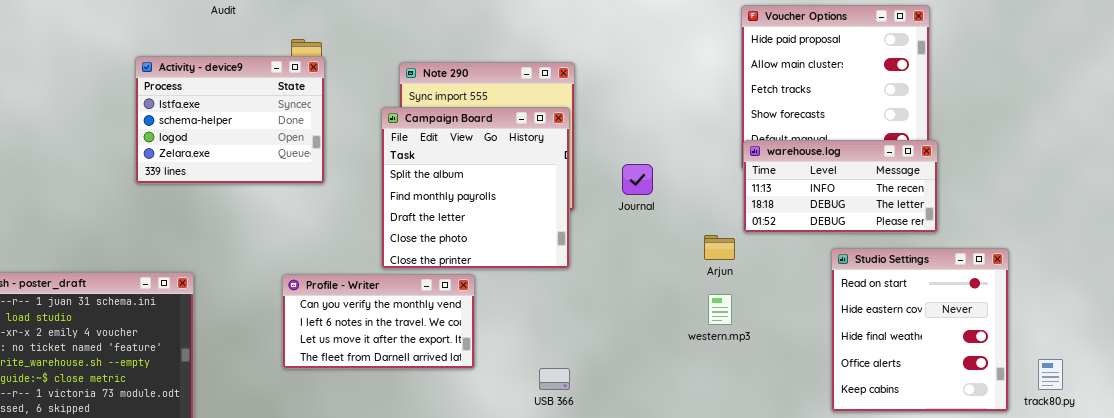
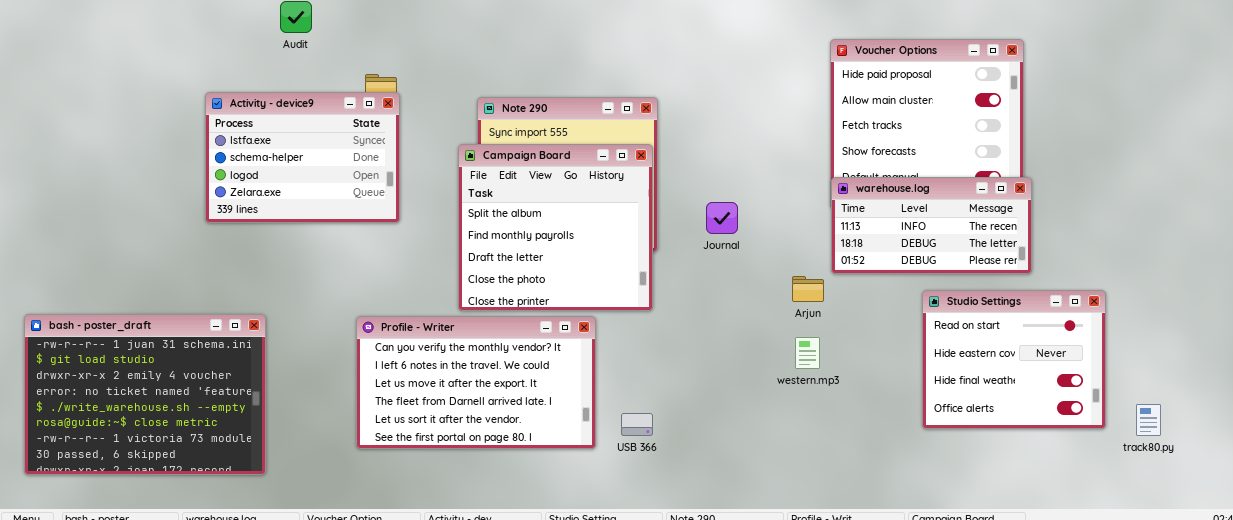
Studio Settings: [831,248,1009,412] -> [922,290,1106,429], resized
Profile - Writer: [282,274,475,369] -> [356,316,596,449], resized

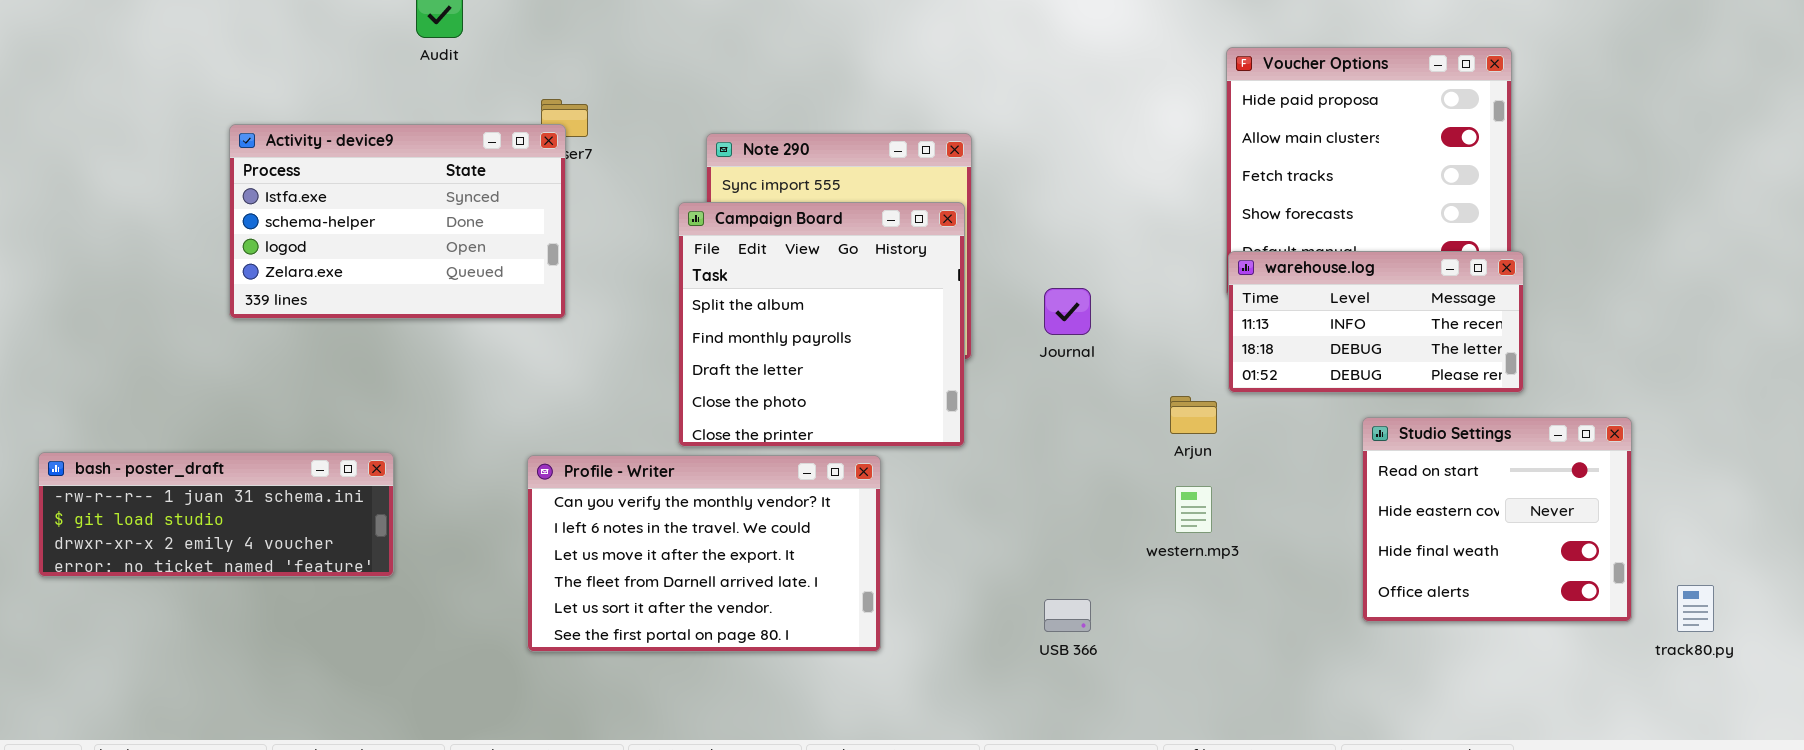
Activity - device9: [205,92,400,223] -> [229,124,566,319], moved, resized
bash - poster_draft: [24,314,266,475] -> [38,452,394,577], resized
USB 366: [621,413,653,436] -> [1044,599,1091,632], moved

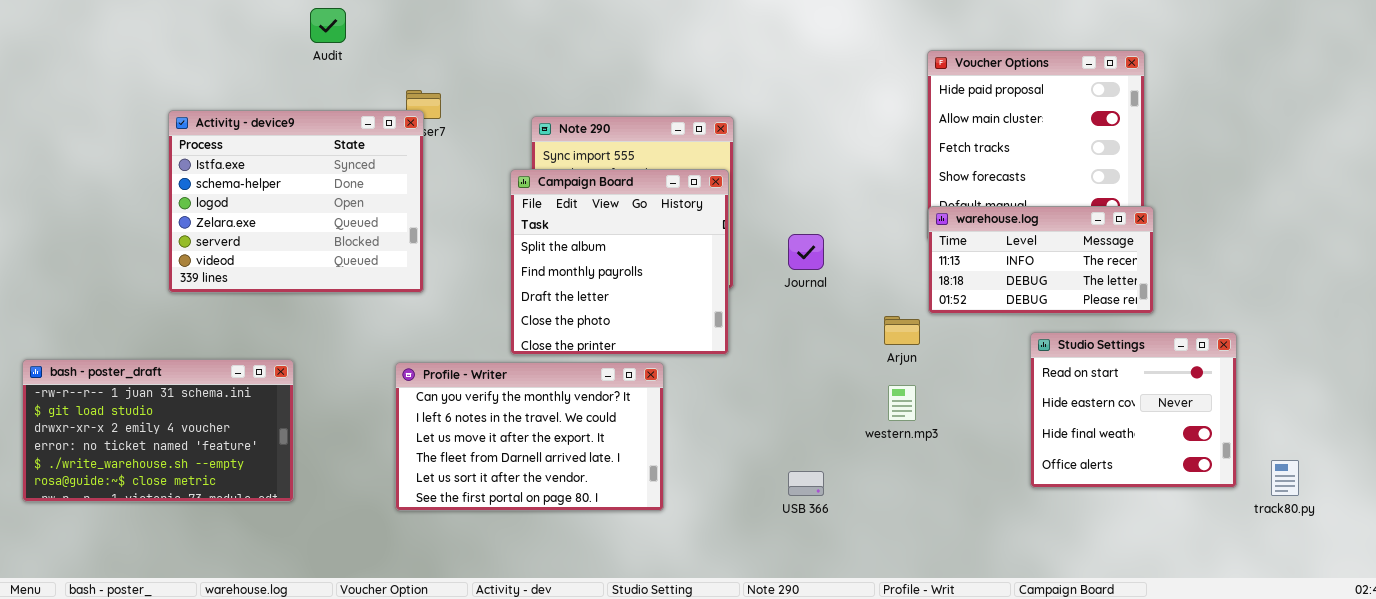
Activity - device9: [229,124,566,319] -> [168,110,424,293], resized
bash - poster_draft: [38,452,394,577] -> [22,359,294,502], resized

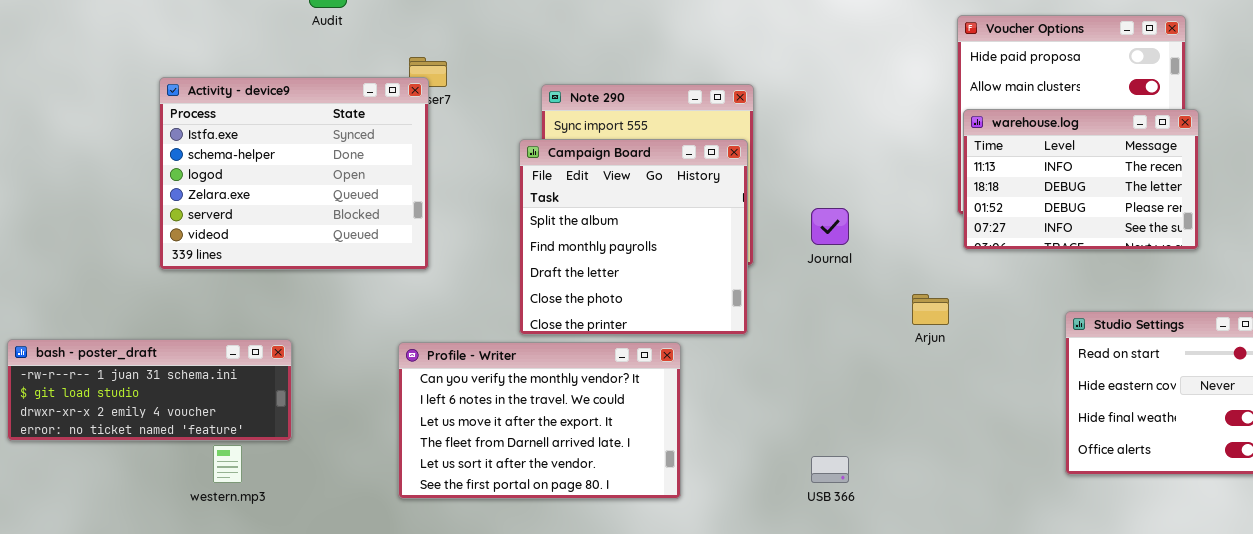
warehouse.log: [928,206,1154,314] -> [963,109,1199,250], moved, resized
bash - poster_draft: [22,359,294,502] -> [7,339,292,441], resized
western.mp3: [888,385,916,421] -> [213,445,242,483], moved

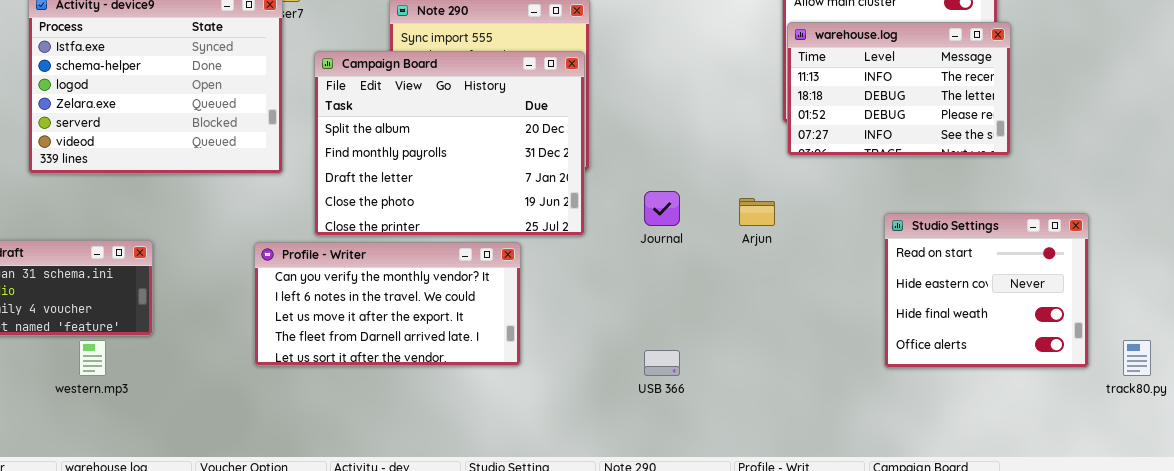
Campaign Board: [519,139,748,335] -> [314,51,585,236], resized
Journal: [811,208,849,245] -> [644,191,680,226], moved
Profile - Writer: [398,342,681,499] -> [254,242,521,366], resized

